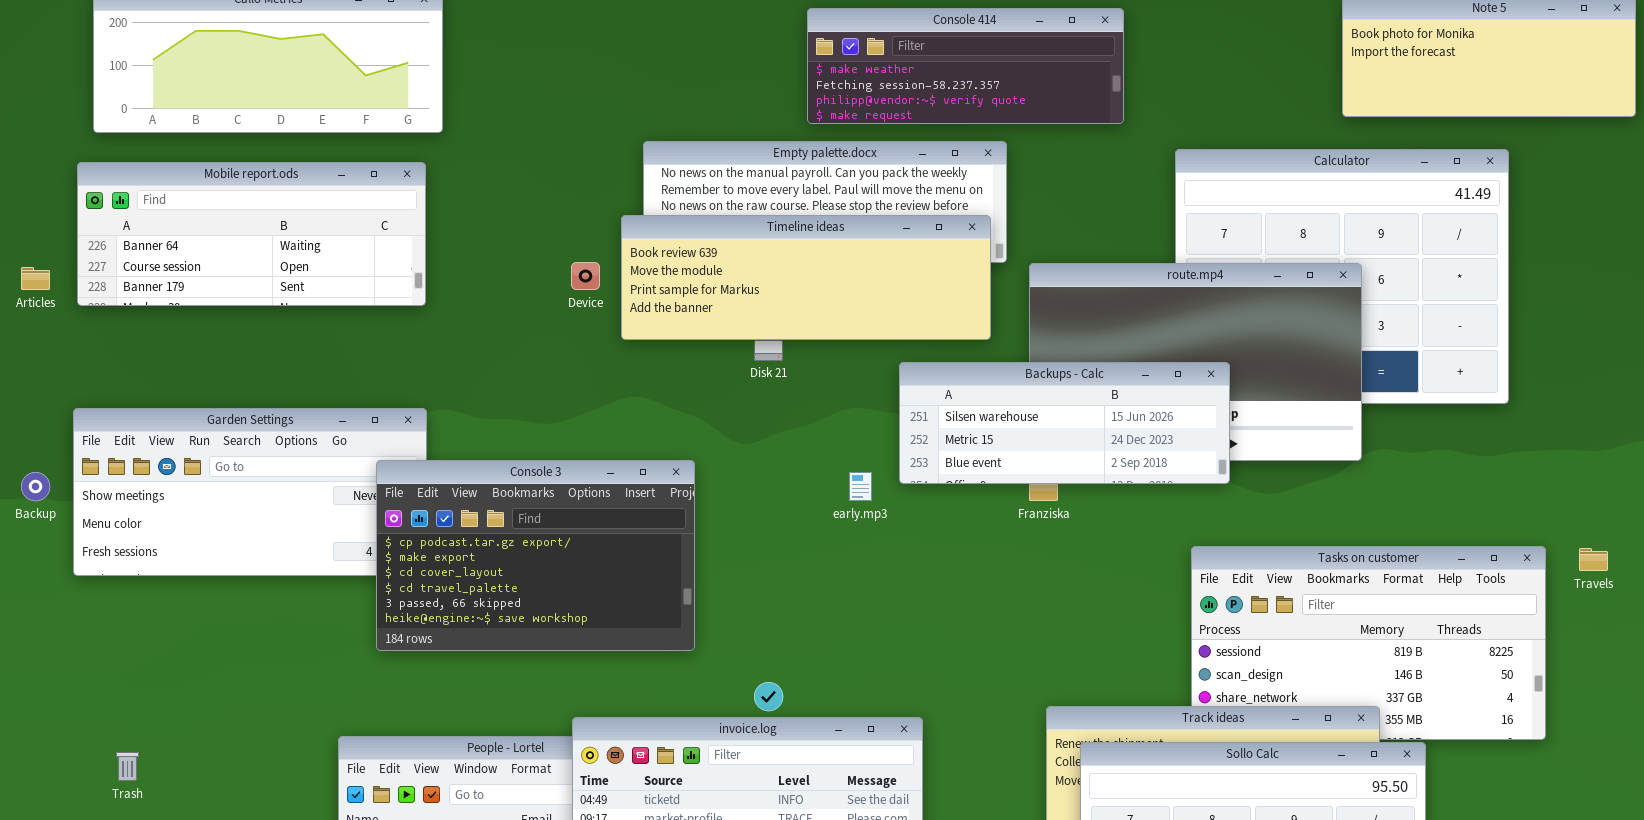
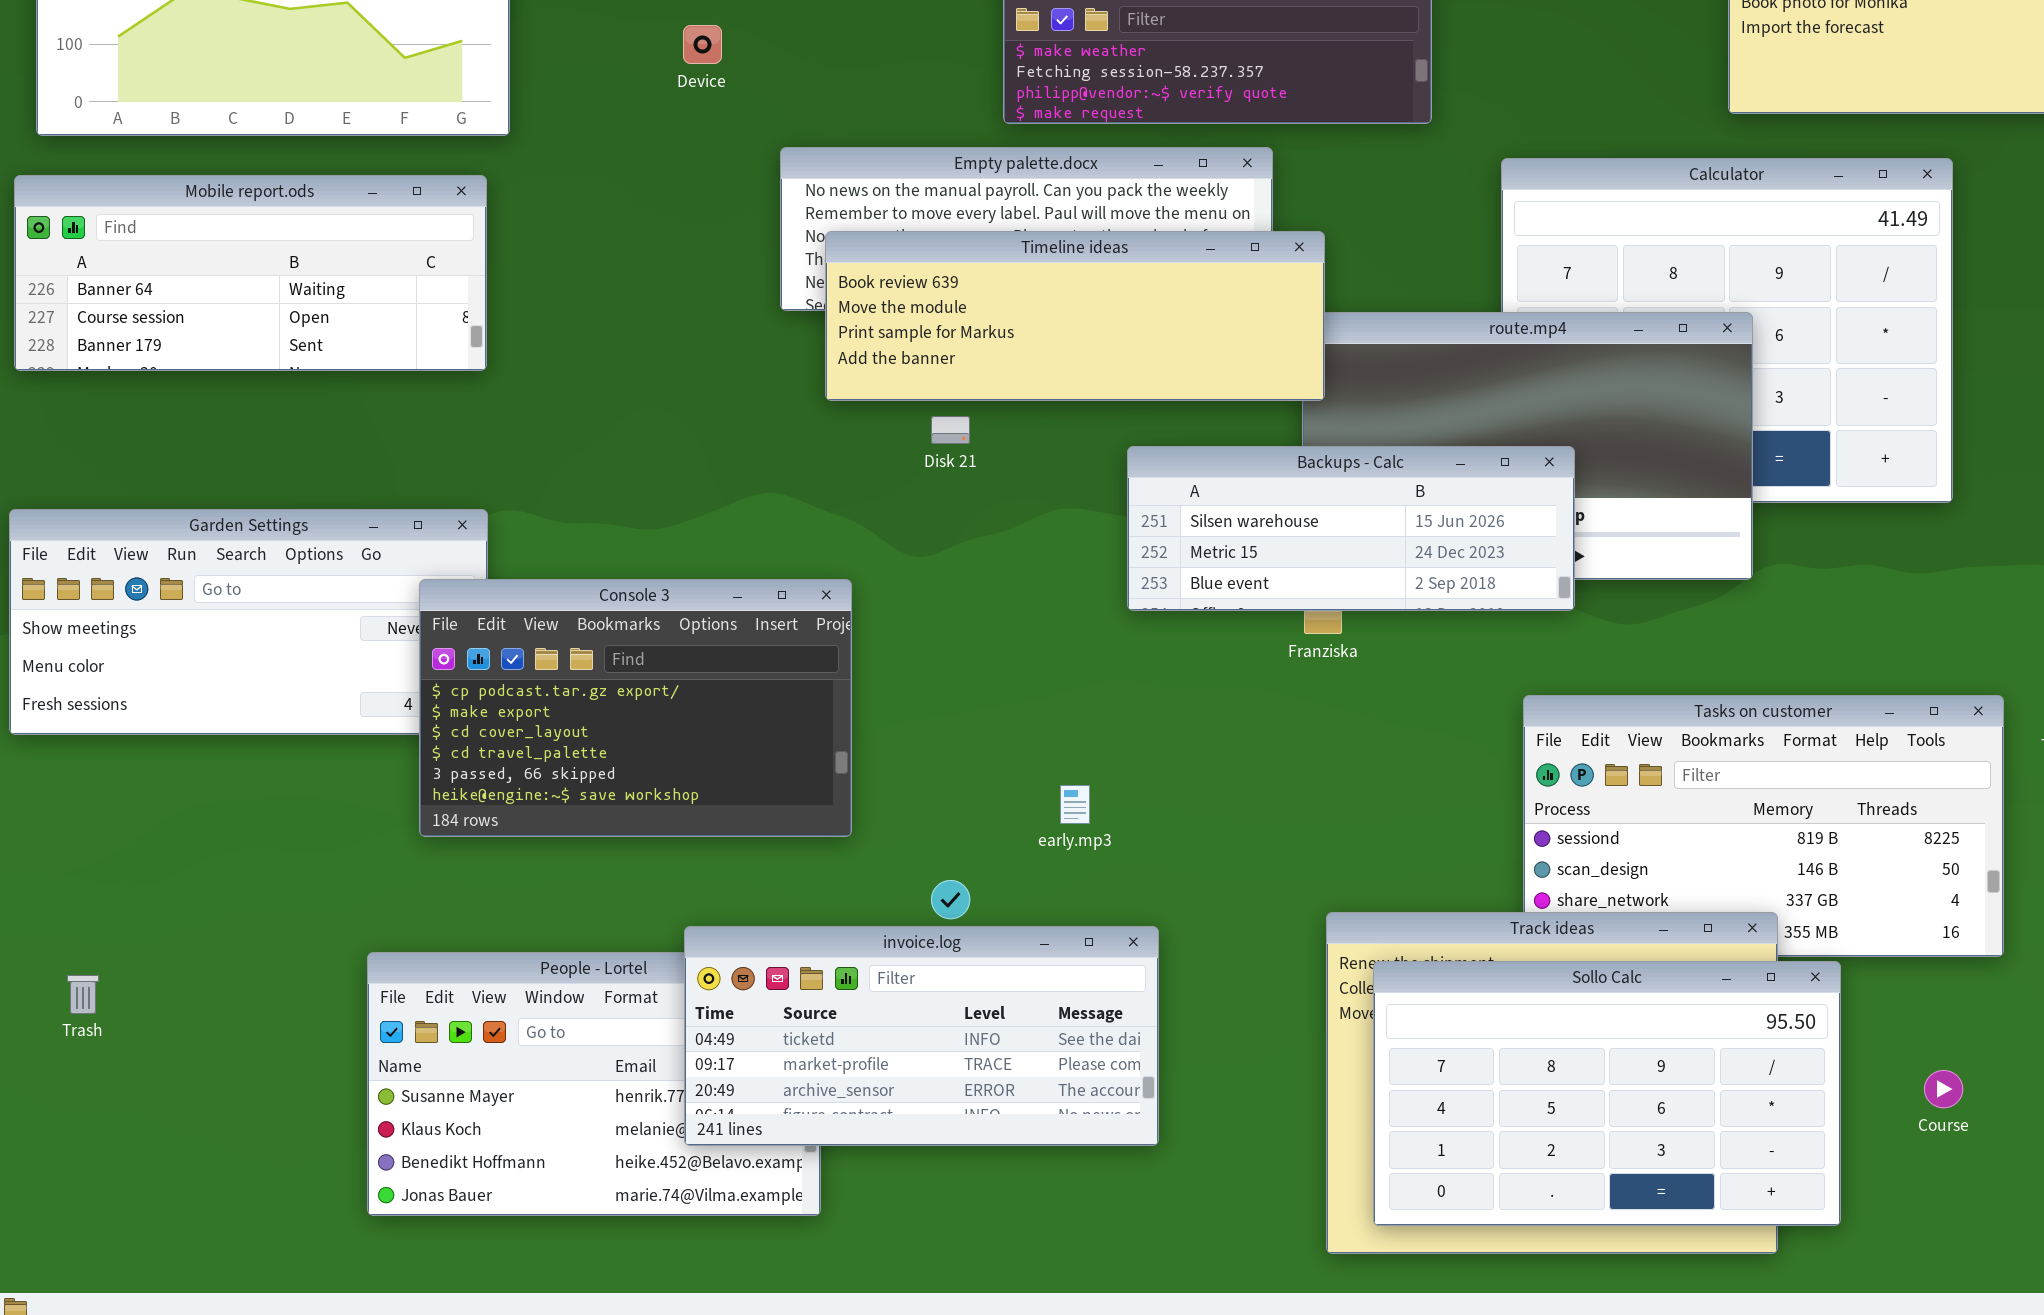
Timeline ideas: [621,215,991,340] -> [825,231,1325,401], moved
Device: [571,262,600,290] -> [683,25,722,64], moved
early.mp3: [849,472,872,501] -> [1060,785,1090,824], moved

